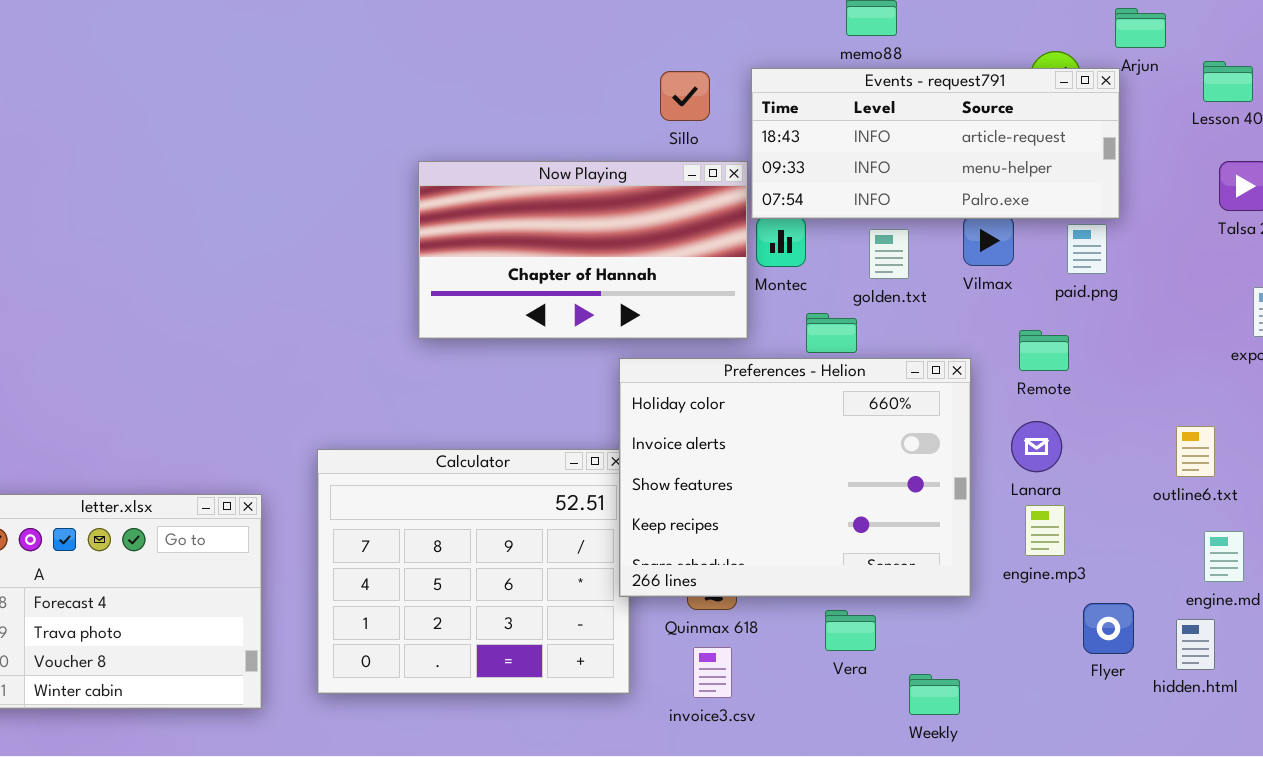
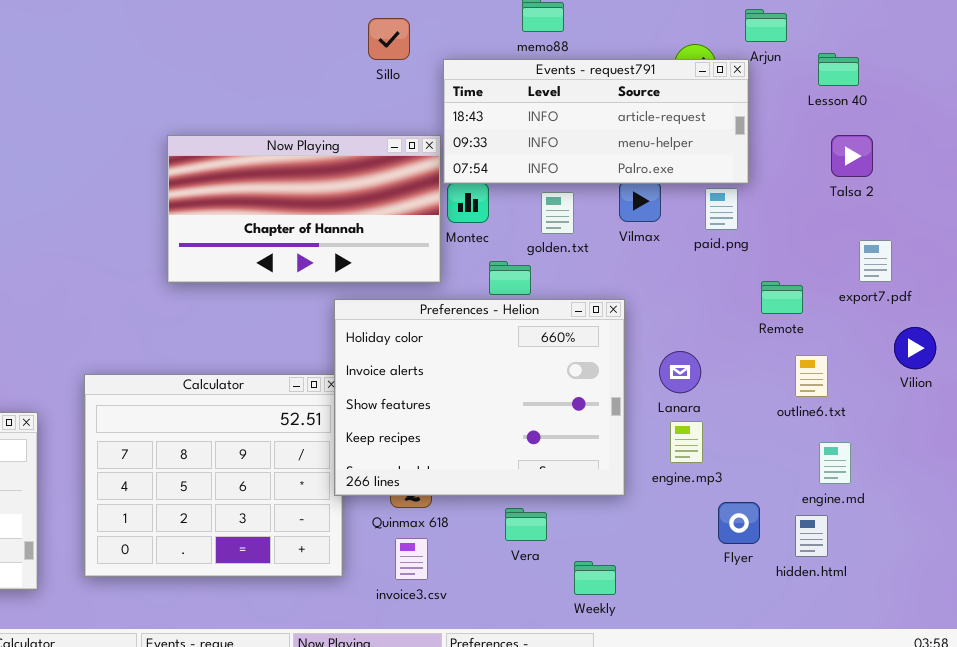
Sillo: [660,71,710,121] -> [368,18,410,60], moved
Remote: [1019,330,1069,371] -> [761,281,803,314], moved

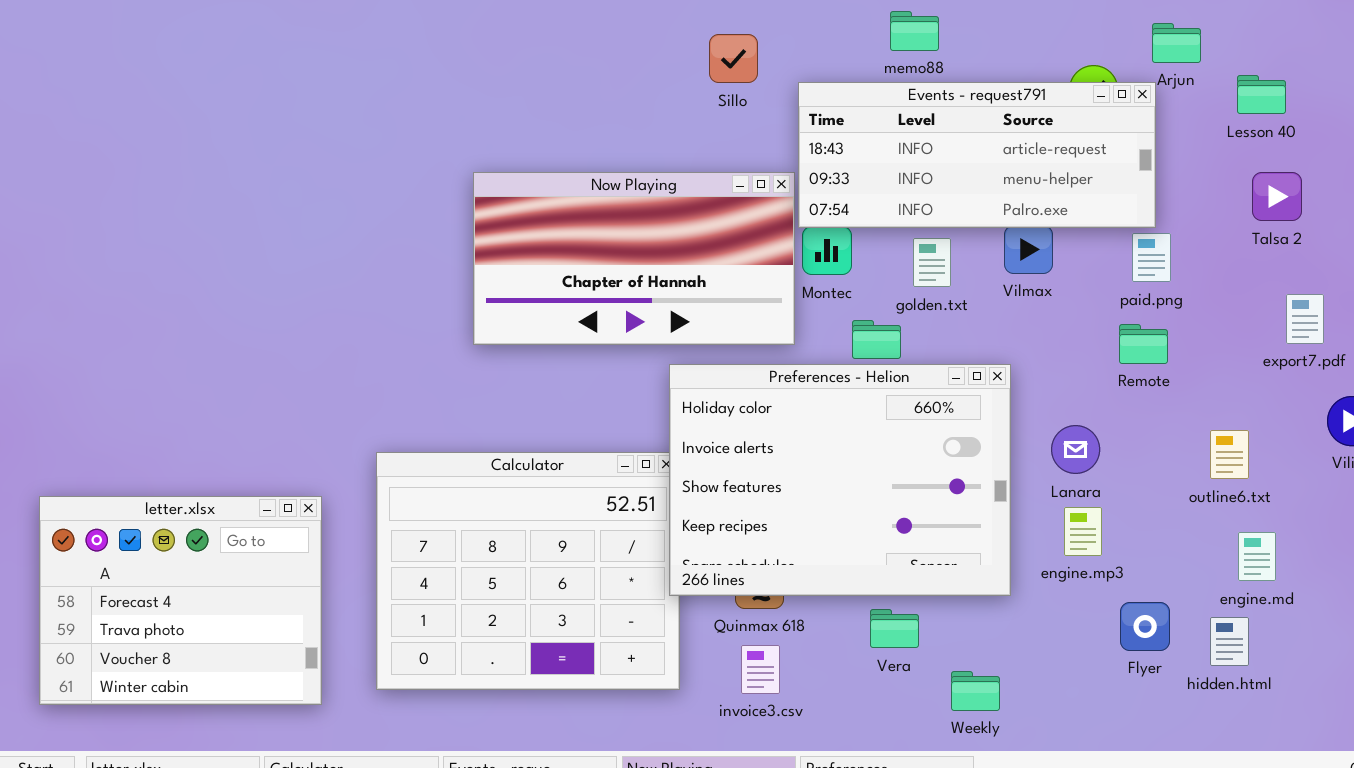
paid.png: [705,188,738,230] -> [1132,233,1171,282], moved
Remote: [761,281,803,314] -> [1119,324,1168,364], moved

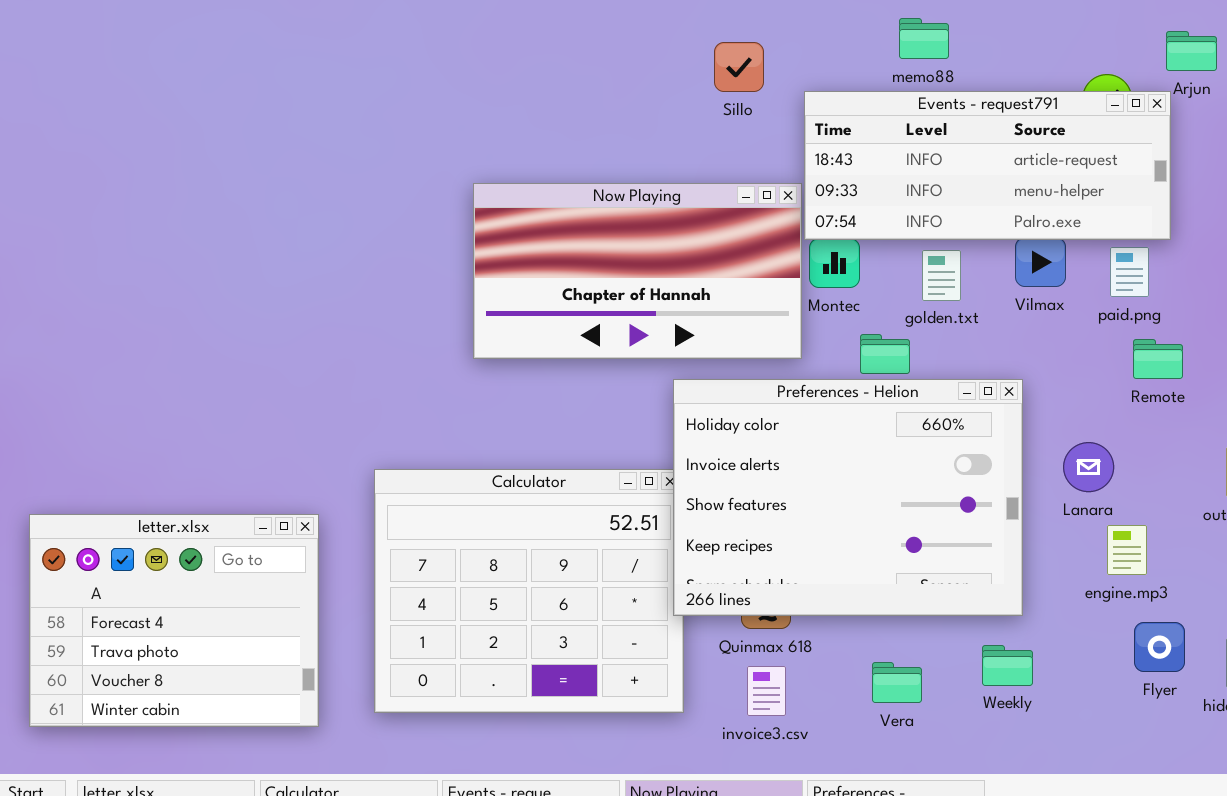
paid.png: [1132,233,1171,282] -> [1110,247,1149,297], moved
engine.mp3: [1064,507,1102,556] -> [1107,525,1147,575], moved
Vera: [870,609,919,648] -> [872,662,922,703], moved
Weekly: [951,671,1000,711] -> [982,645,1033,686], moved

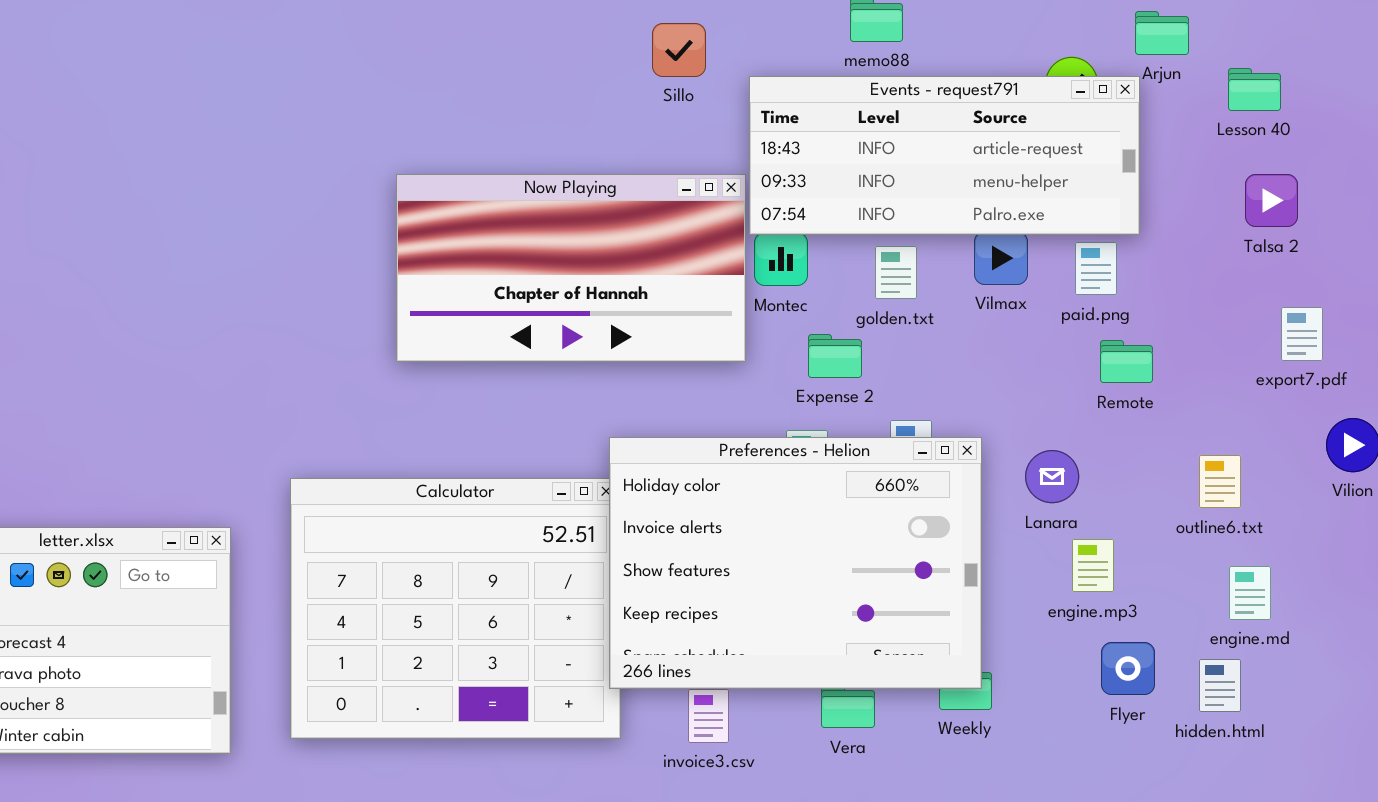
Preferences - Helion: [673,379,1023,616] -> [609,437,982,689], moved

